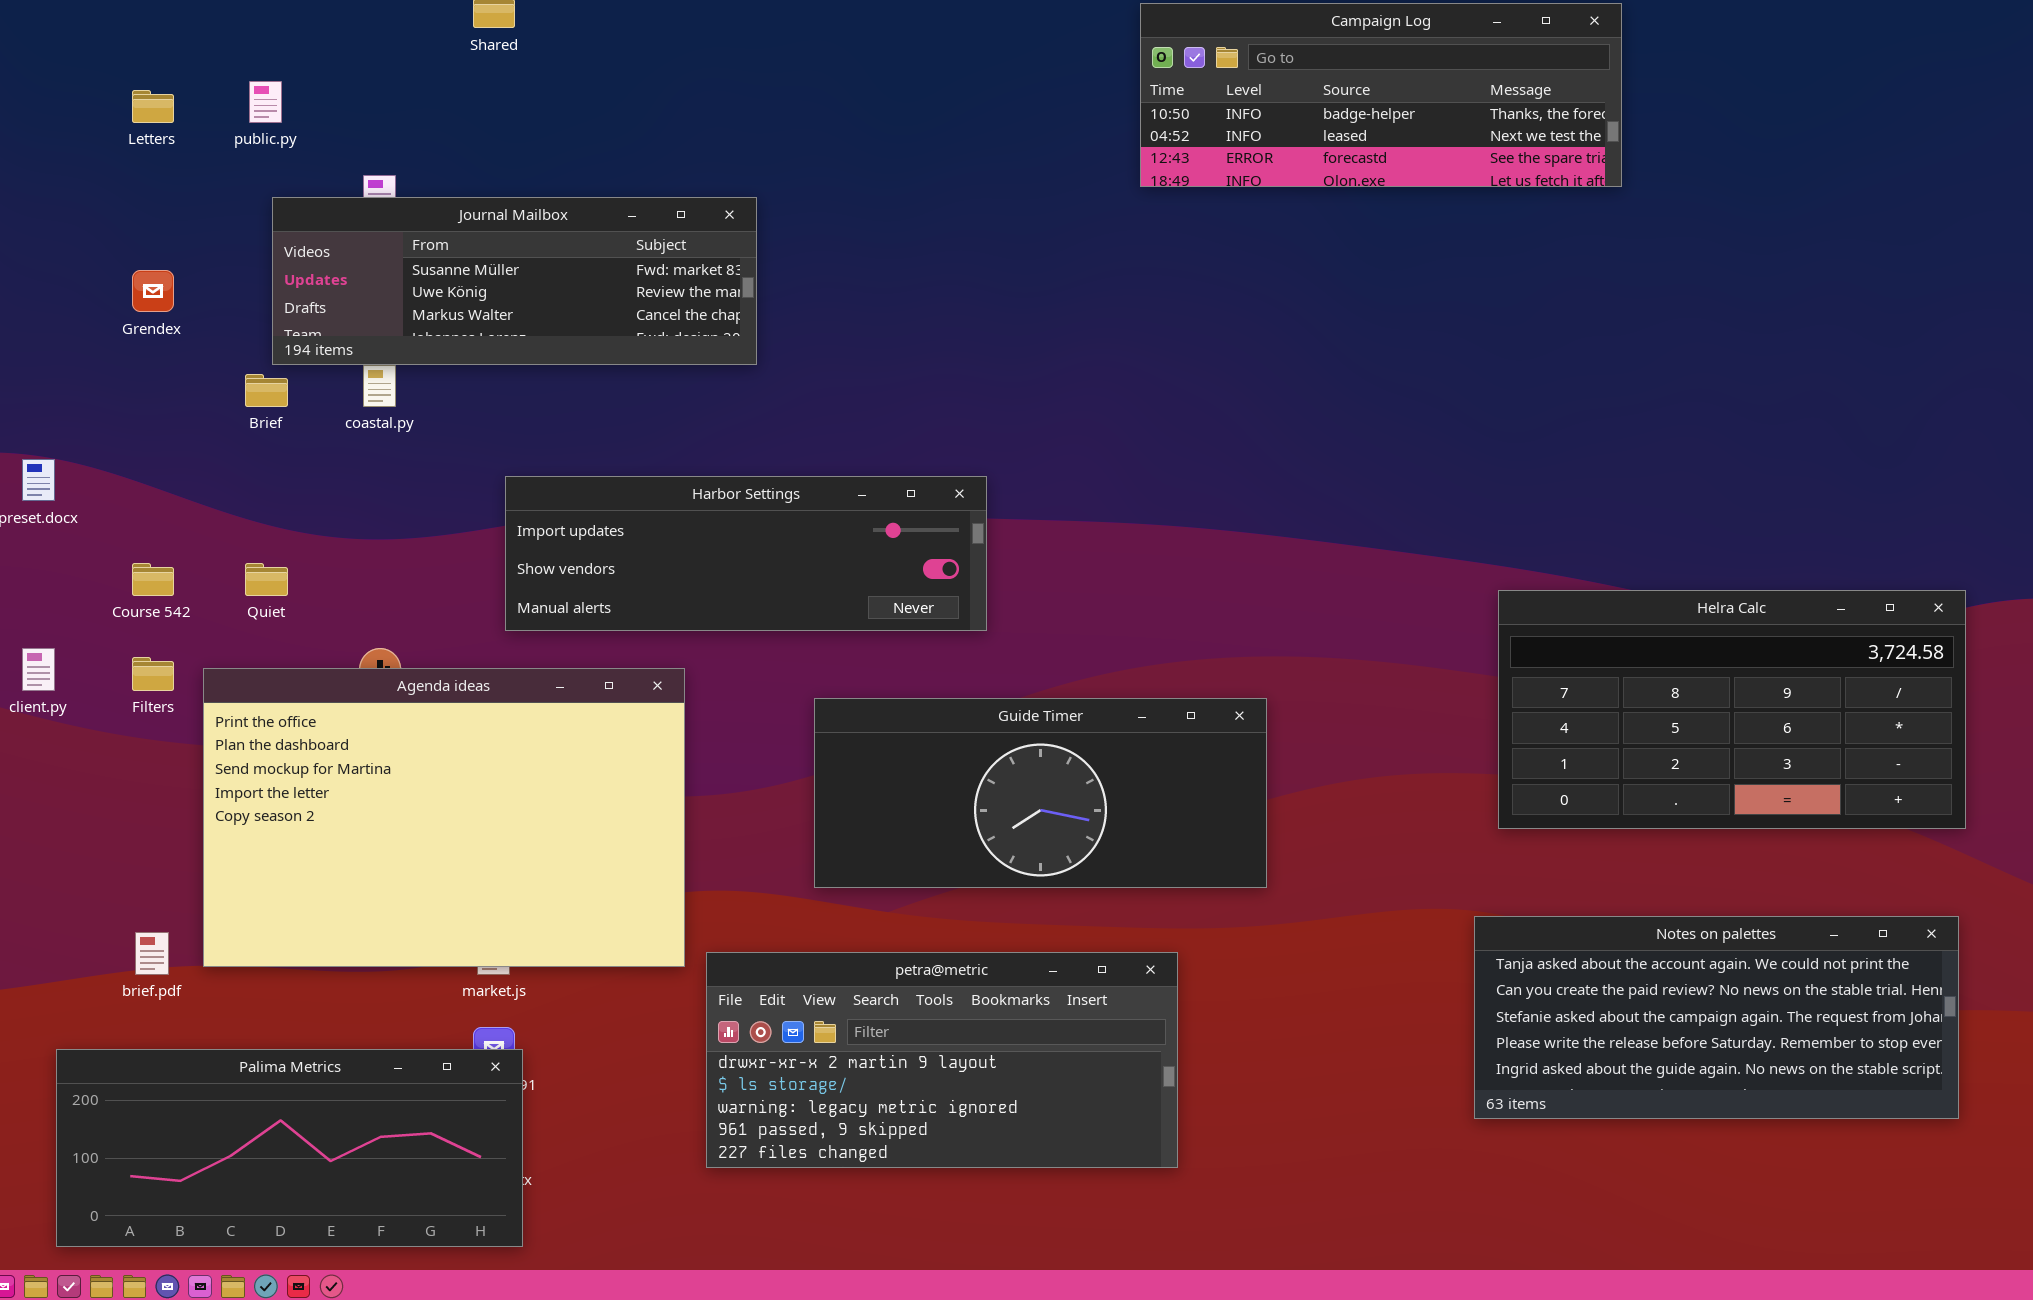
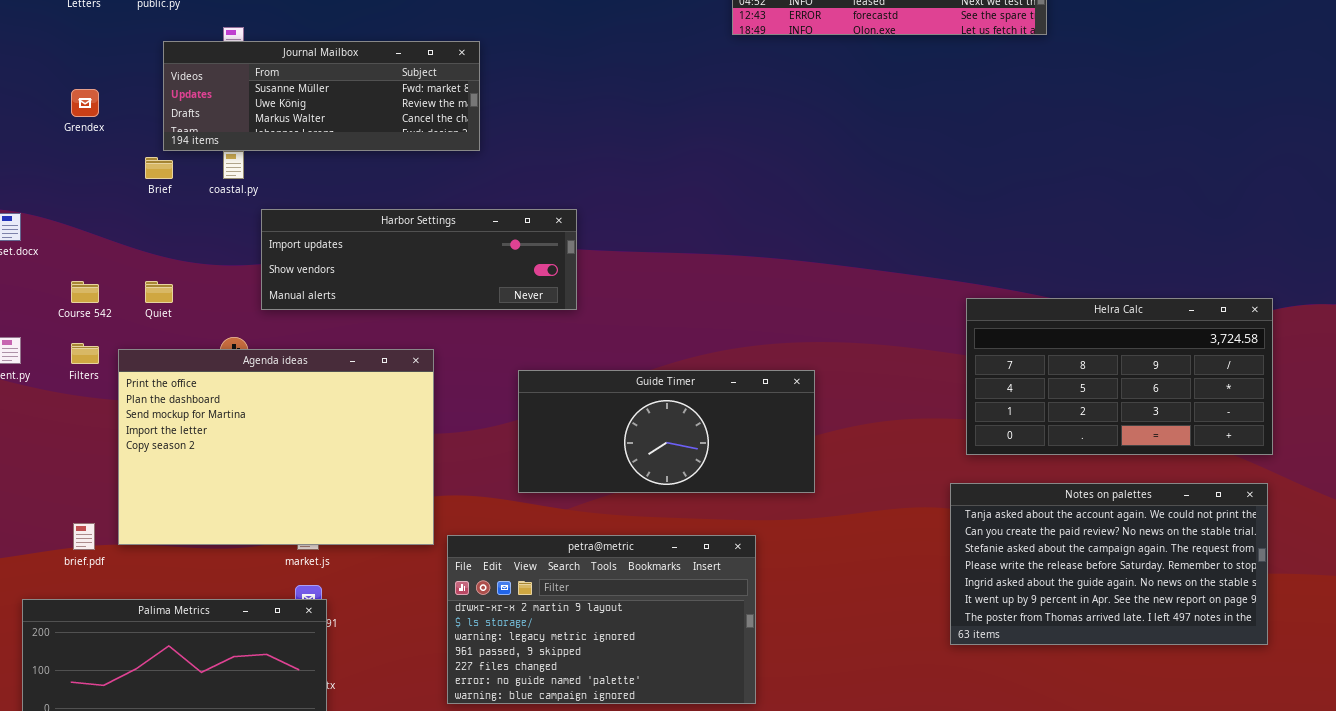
Harbor Settings: [505,476,987,631] -> [261,209,577,310], moved
Notes on palettes: [1474,916,1959,1119] -> [950,483,1268,645], resized
petra@metric: [706,952,1178,1168] -> [447,535,756,704], resized

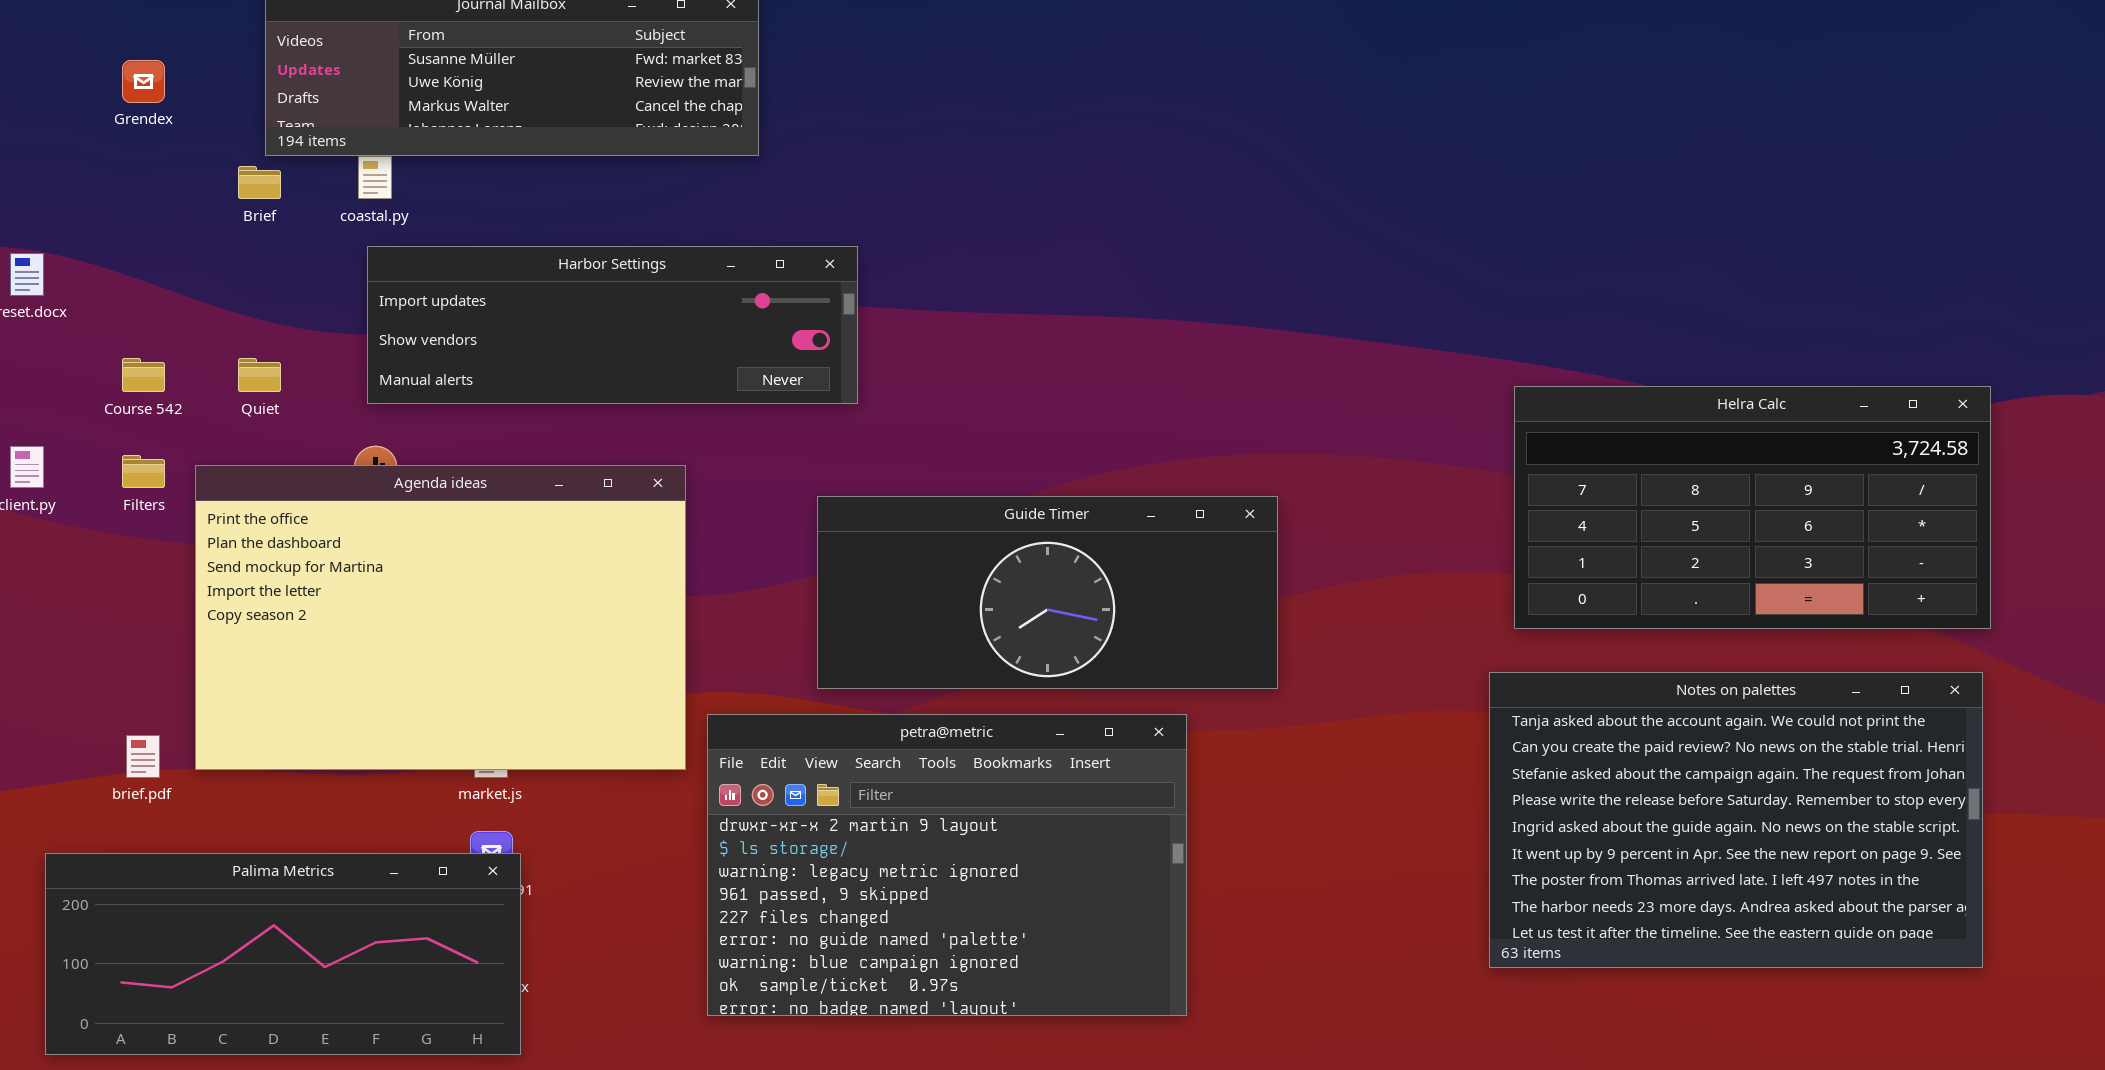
Harbor Settings: [261,209,577,310] -> [367,246,858,404], moved
Notes on palettes: [950,483,1268,645] -> [1489,672,1983,968], resized
petra@metric: [447,535,756,704] -> [707,714,1187,1016], resized

